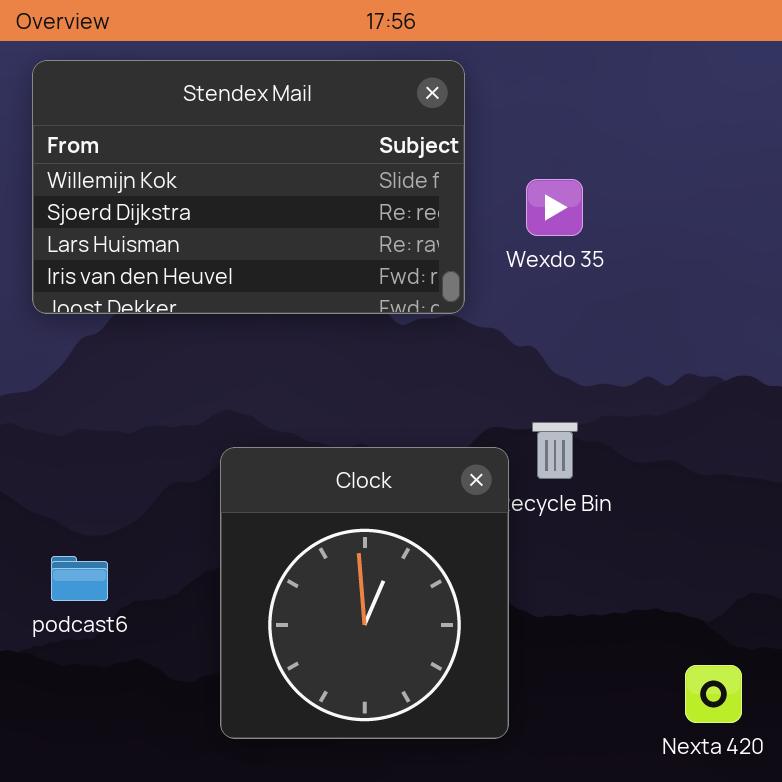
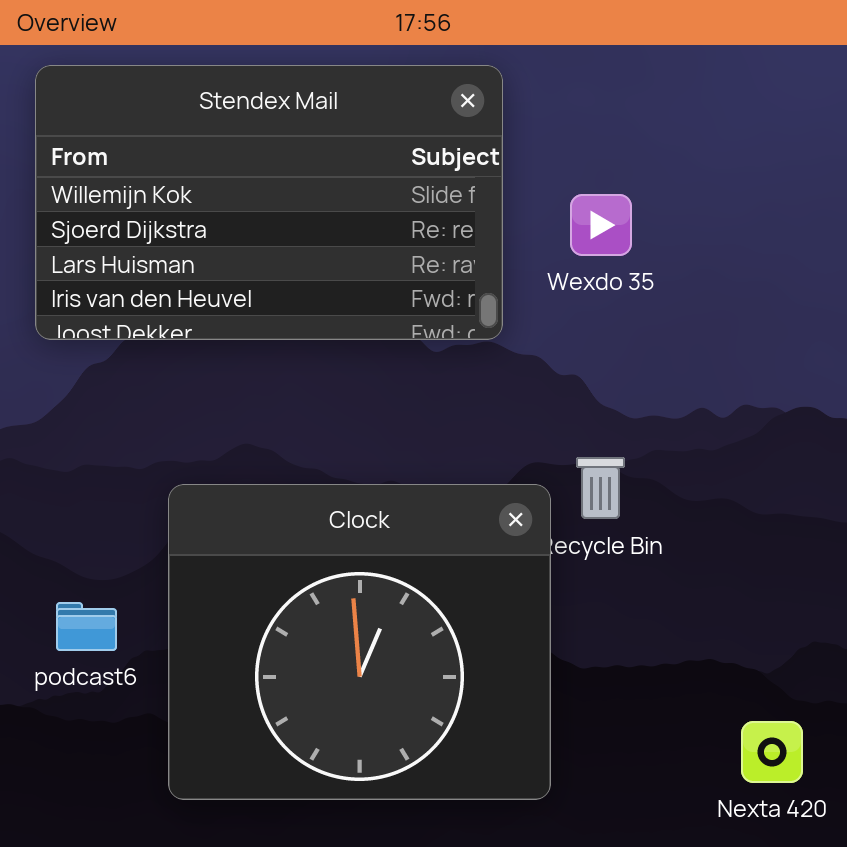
Clock: [220,447,509,739] -> [168,484,551,800], resized

